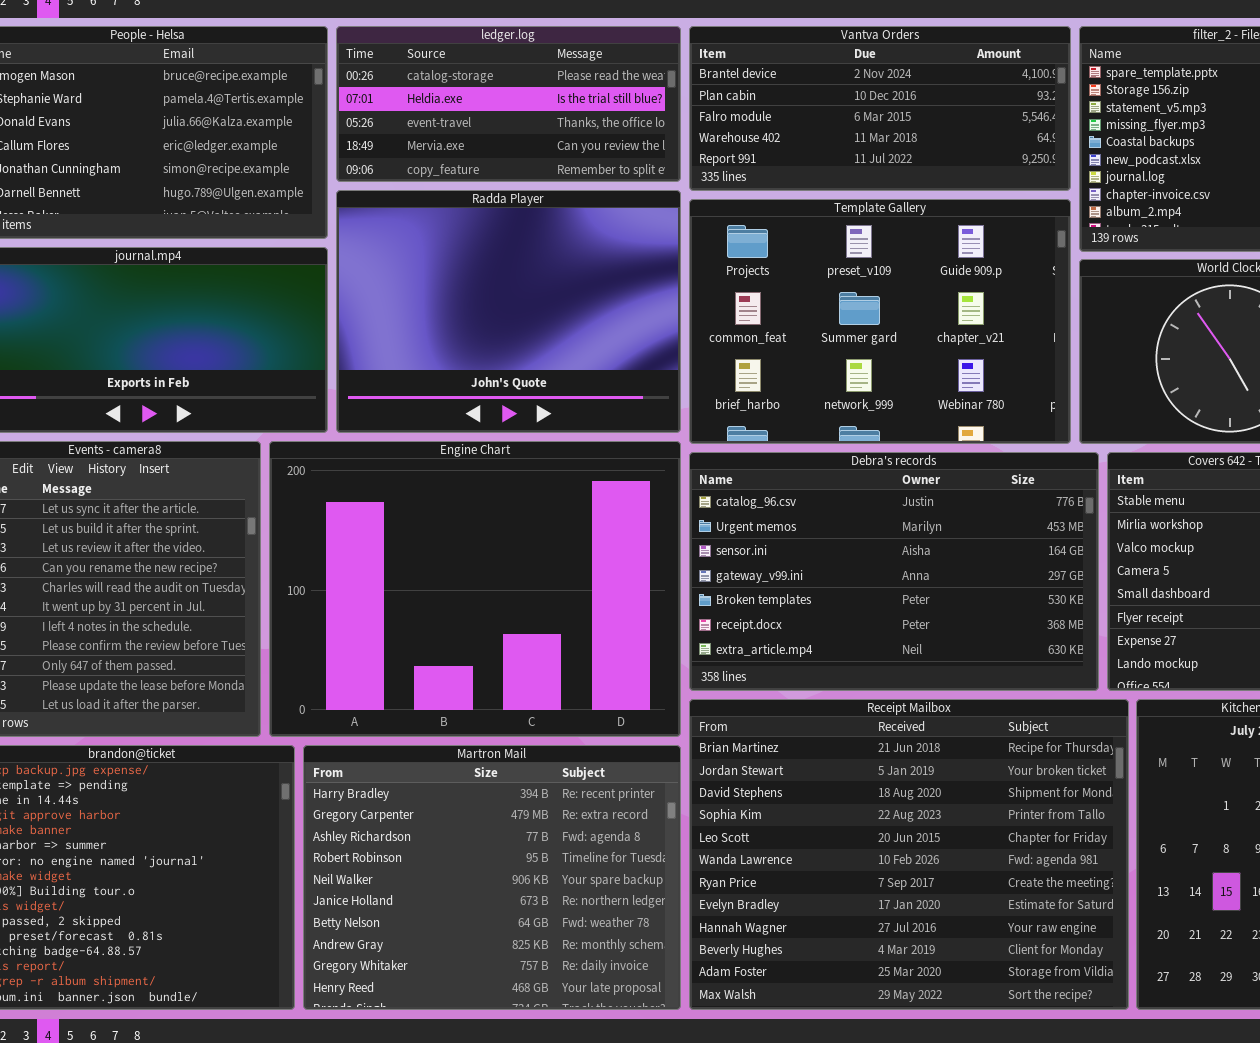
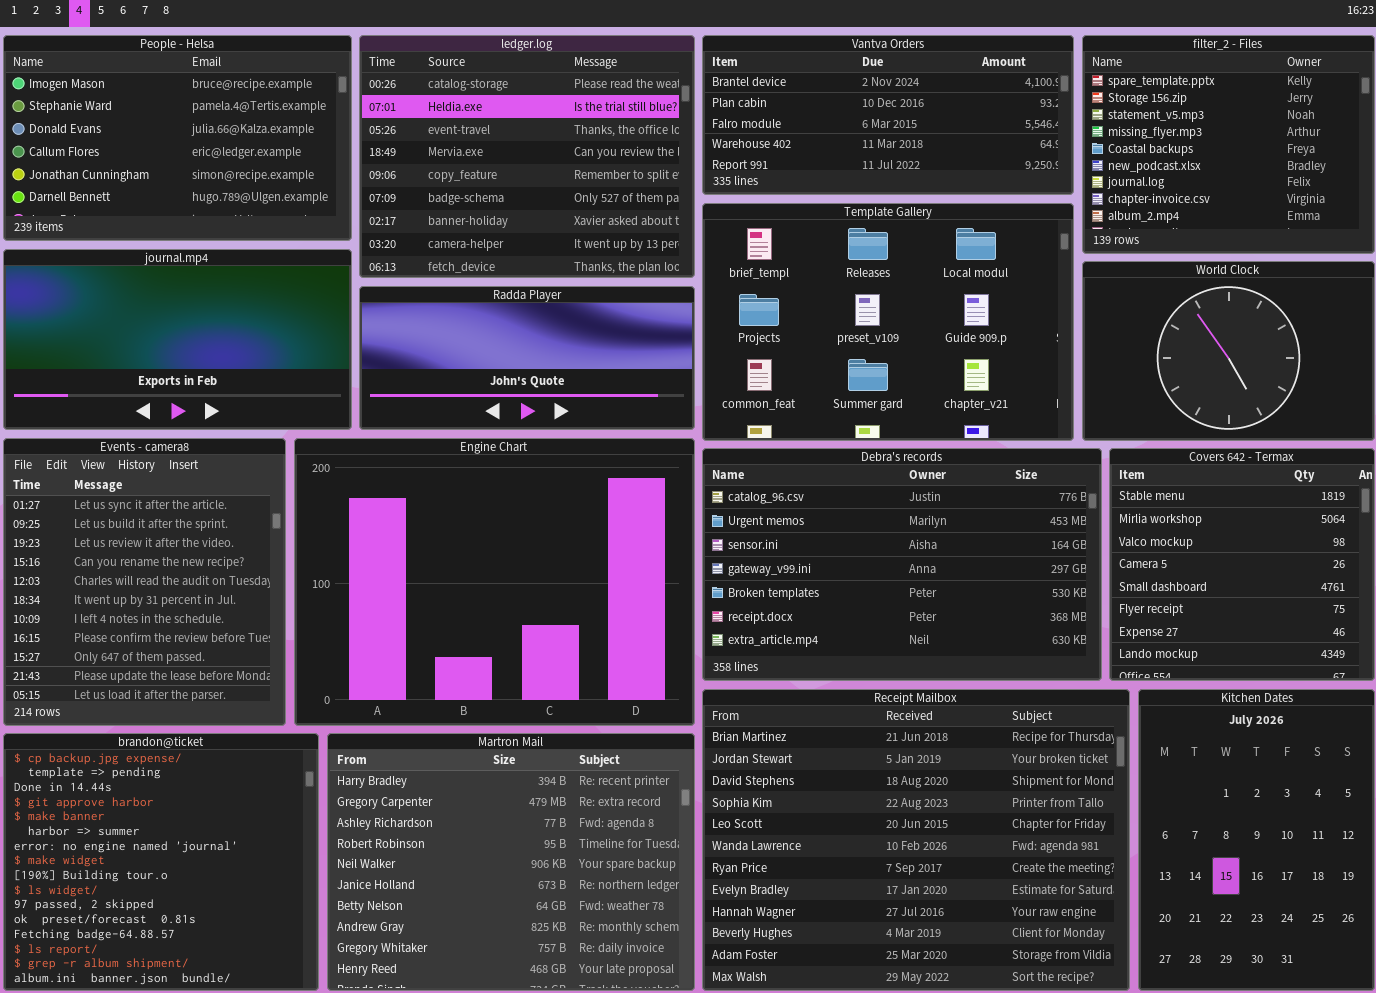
ledger.log: [336,26,681,182] -> [359,35,695,278], resized
Radda Player: [336,190,681,433] -> [359,286,695,430], resized
Template Gallery: [689,199,1071,444] -> [702,203,1074,441], scrolled up 1 row

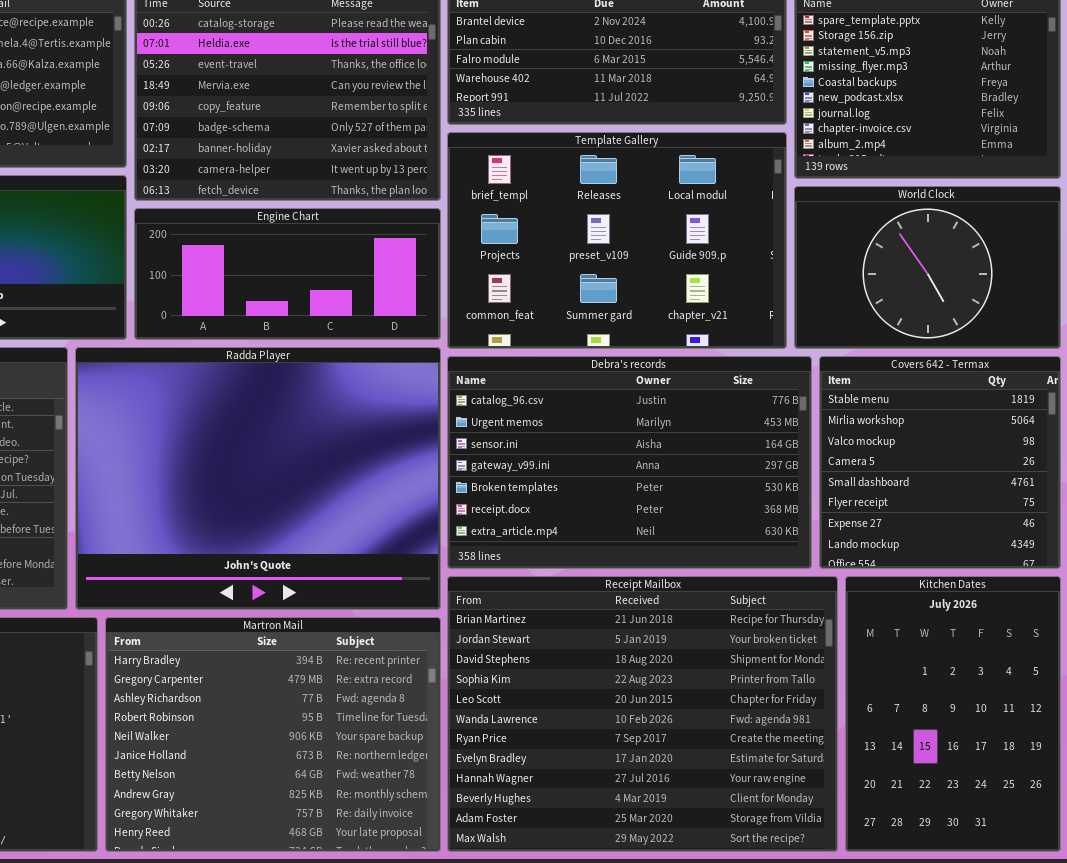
Radda Player: [359,286,695,430] -> [75,347,441,610], moved, resized
Engine Chart: [294,438,695,726] -> [134,208,441,340], moved, resized

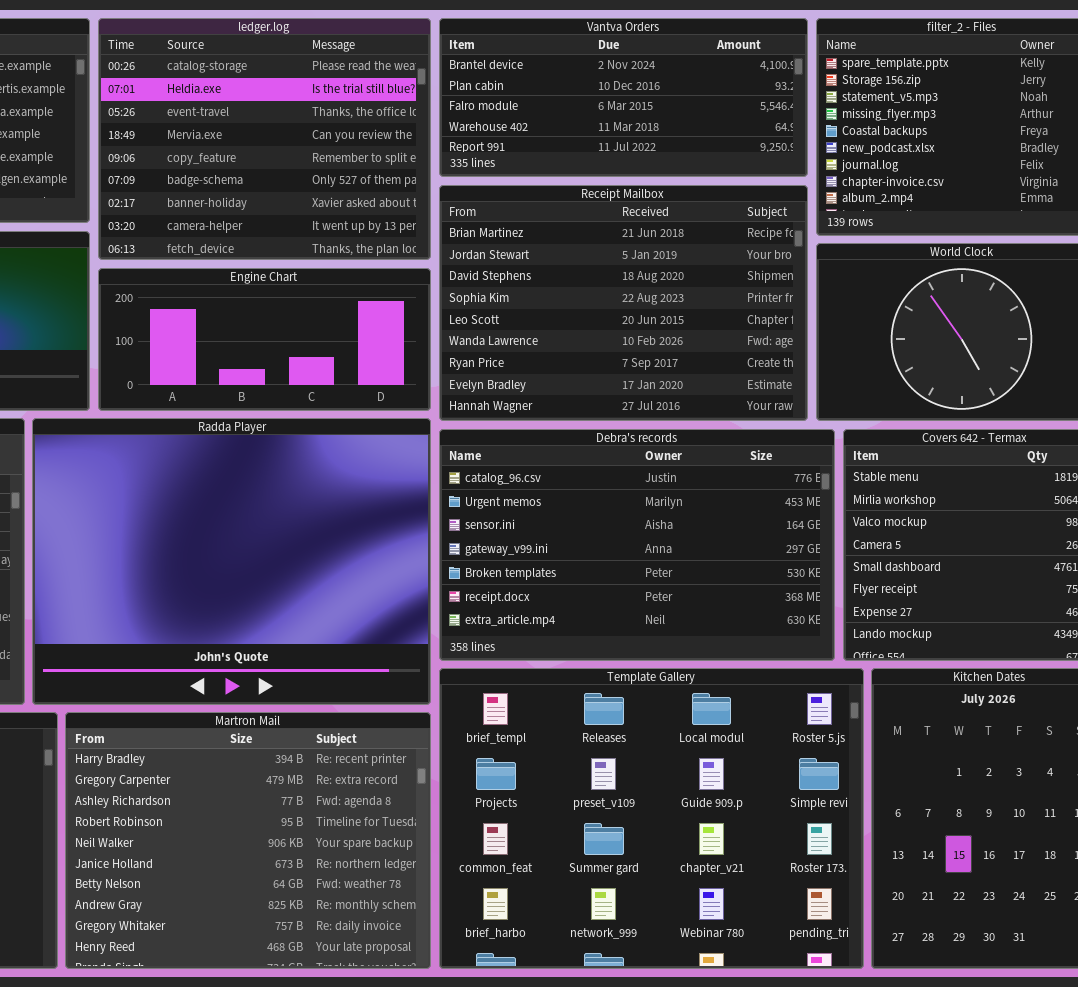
Template Gallery: [447,132,787,349] -> [439,668,864,969], moved, resized
Receipt Mailbox: [447,576,838,852] -> [439,185,808,421], moved, resized

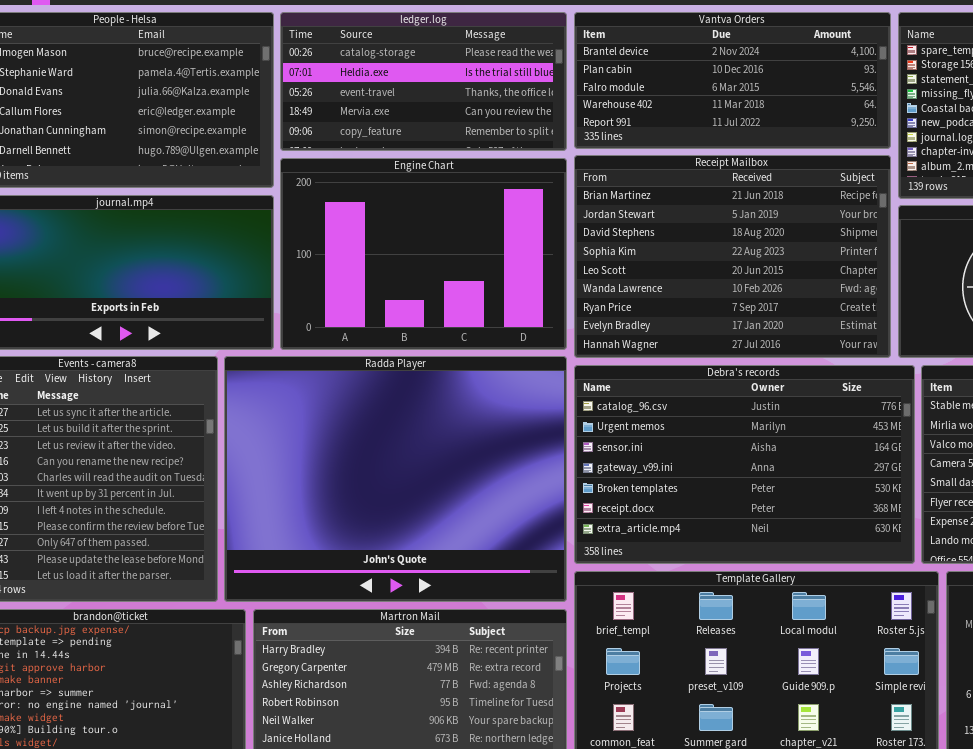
ledger.log: [98,18,431,260] -> [280,12,567,151], resized
Engine Chart: [98,268,431,411] -> [280,158,567,350], resized

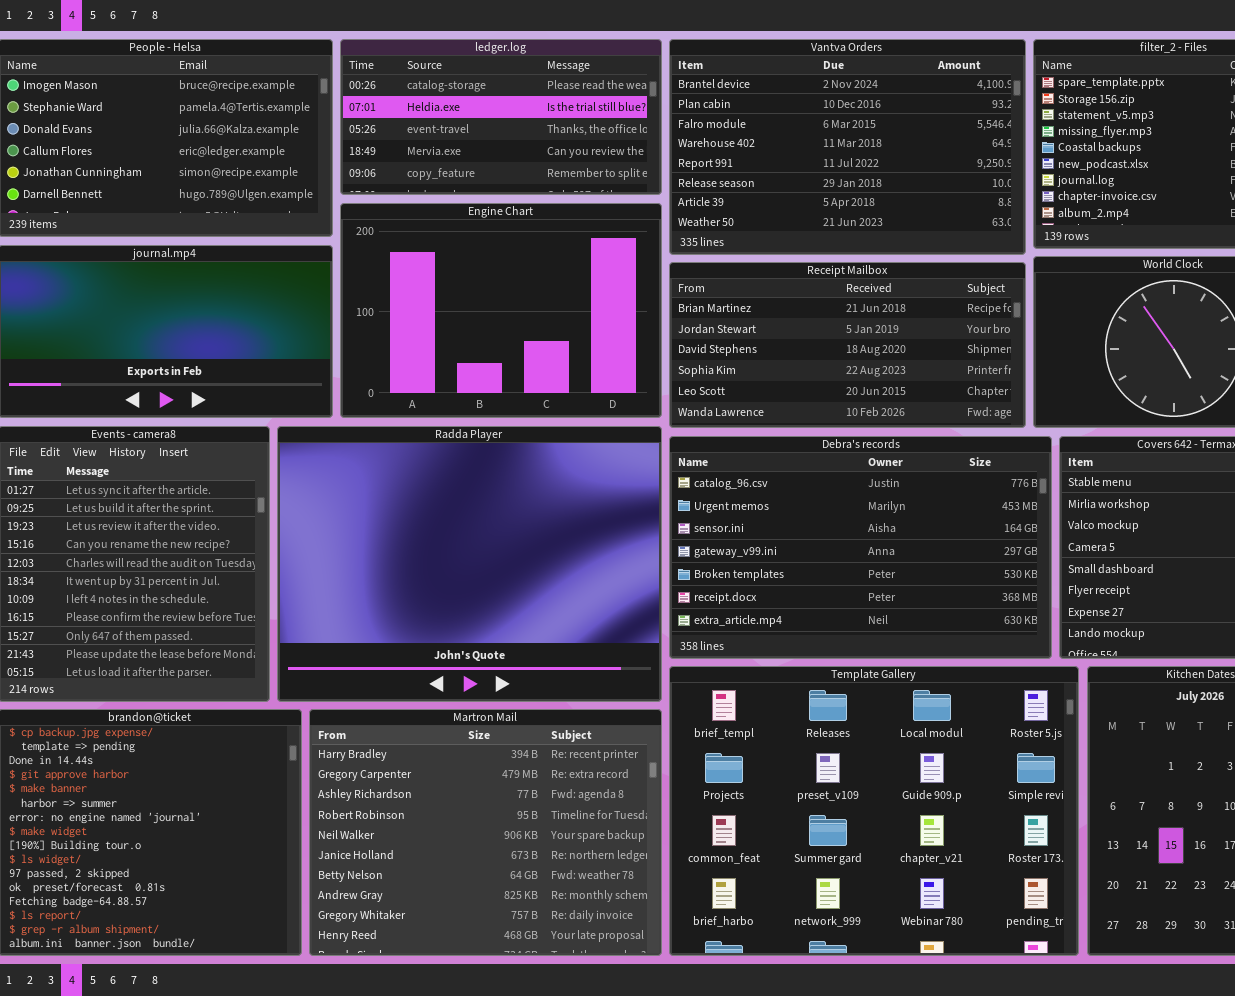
Vantva Orders: [574,12,891,149] -> [669,39,1026,255], resized
Receipt Mailbox: [574,155,891,358] -> [669,262,1026,428], resized

